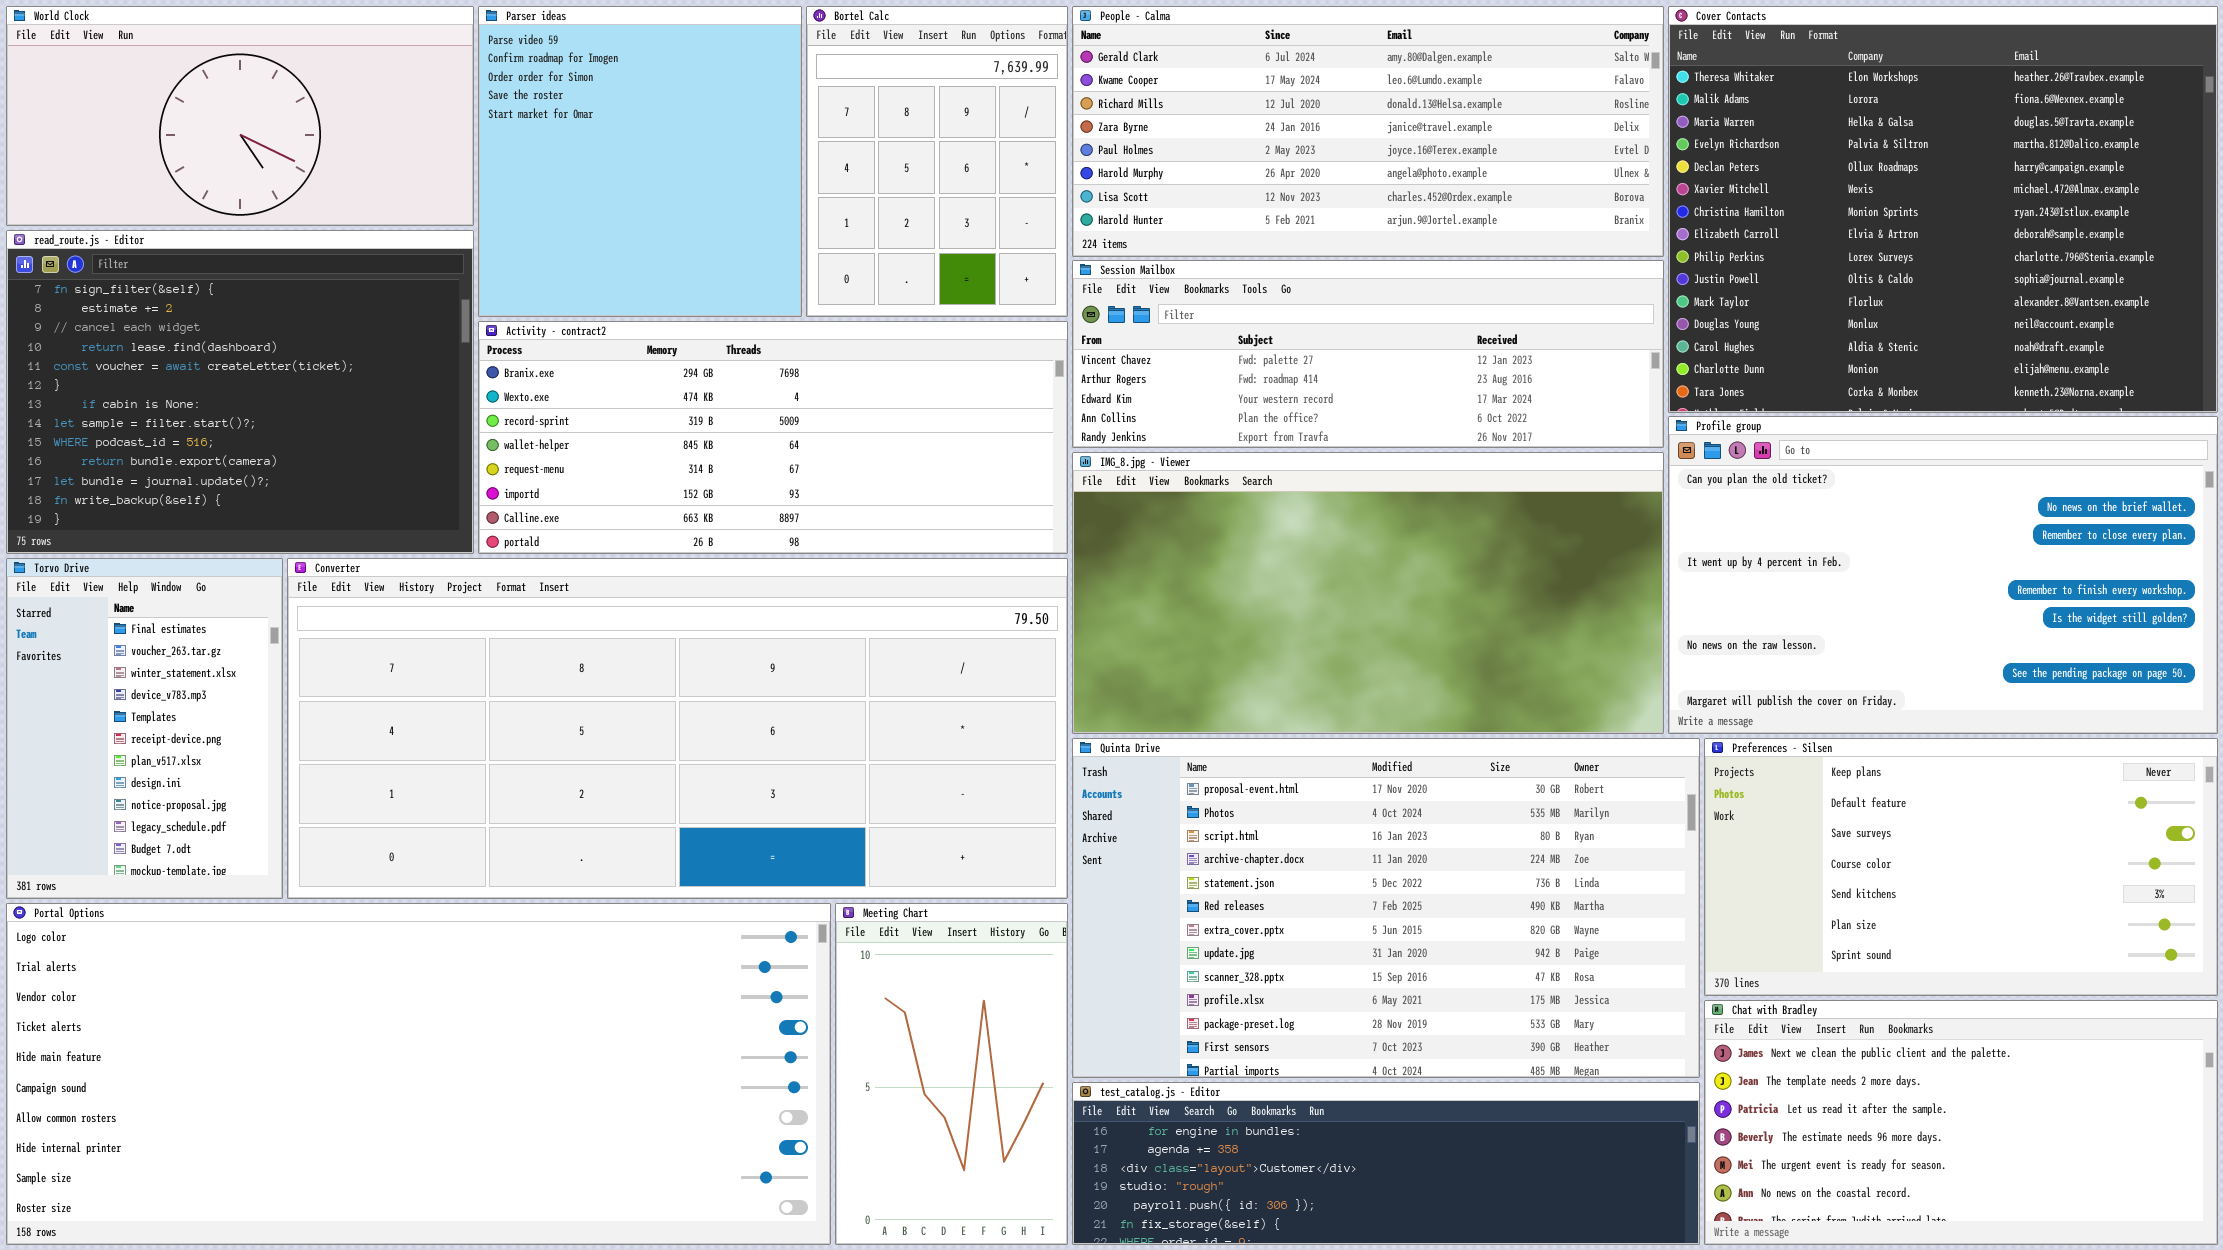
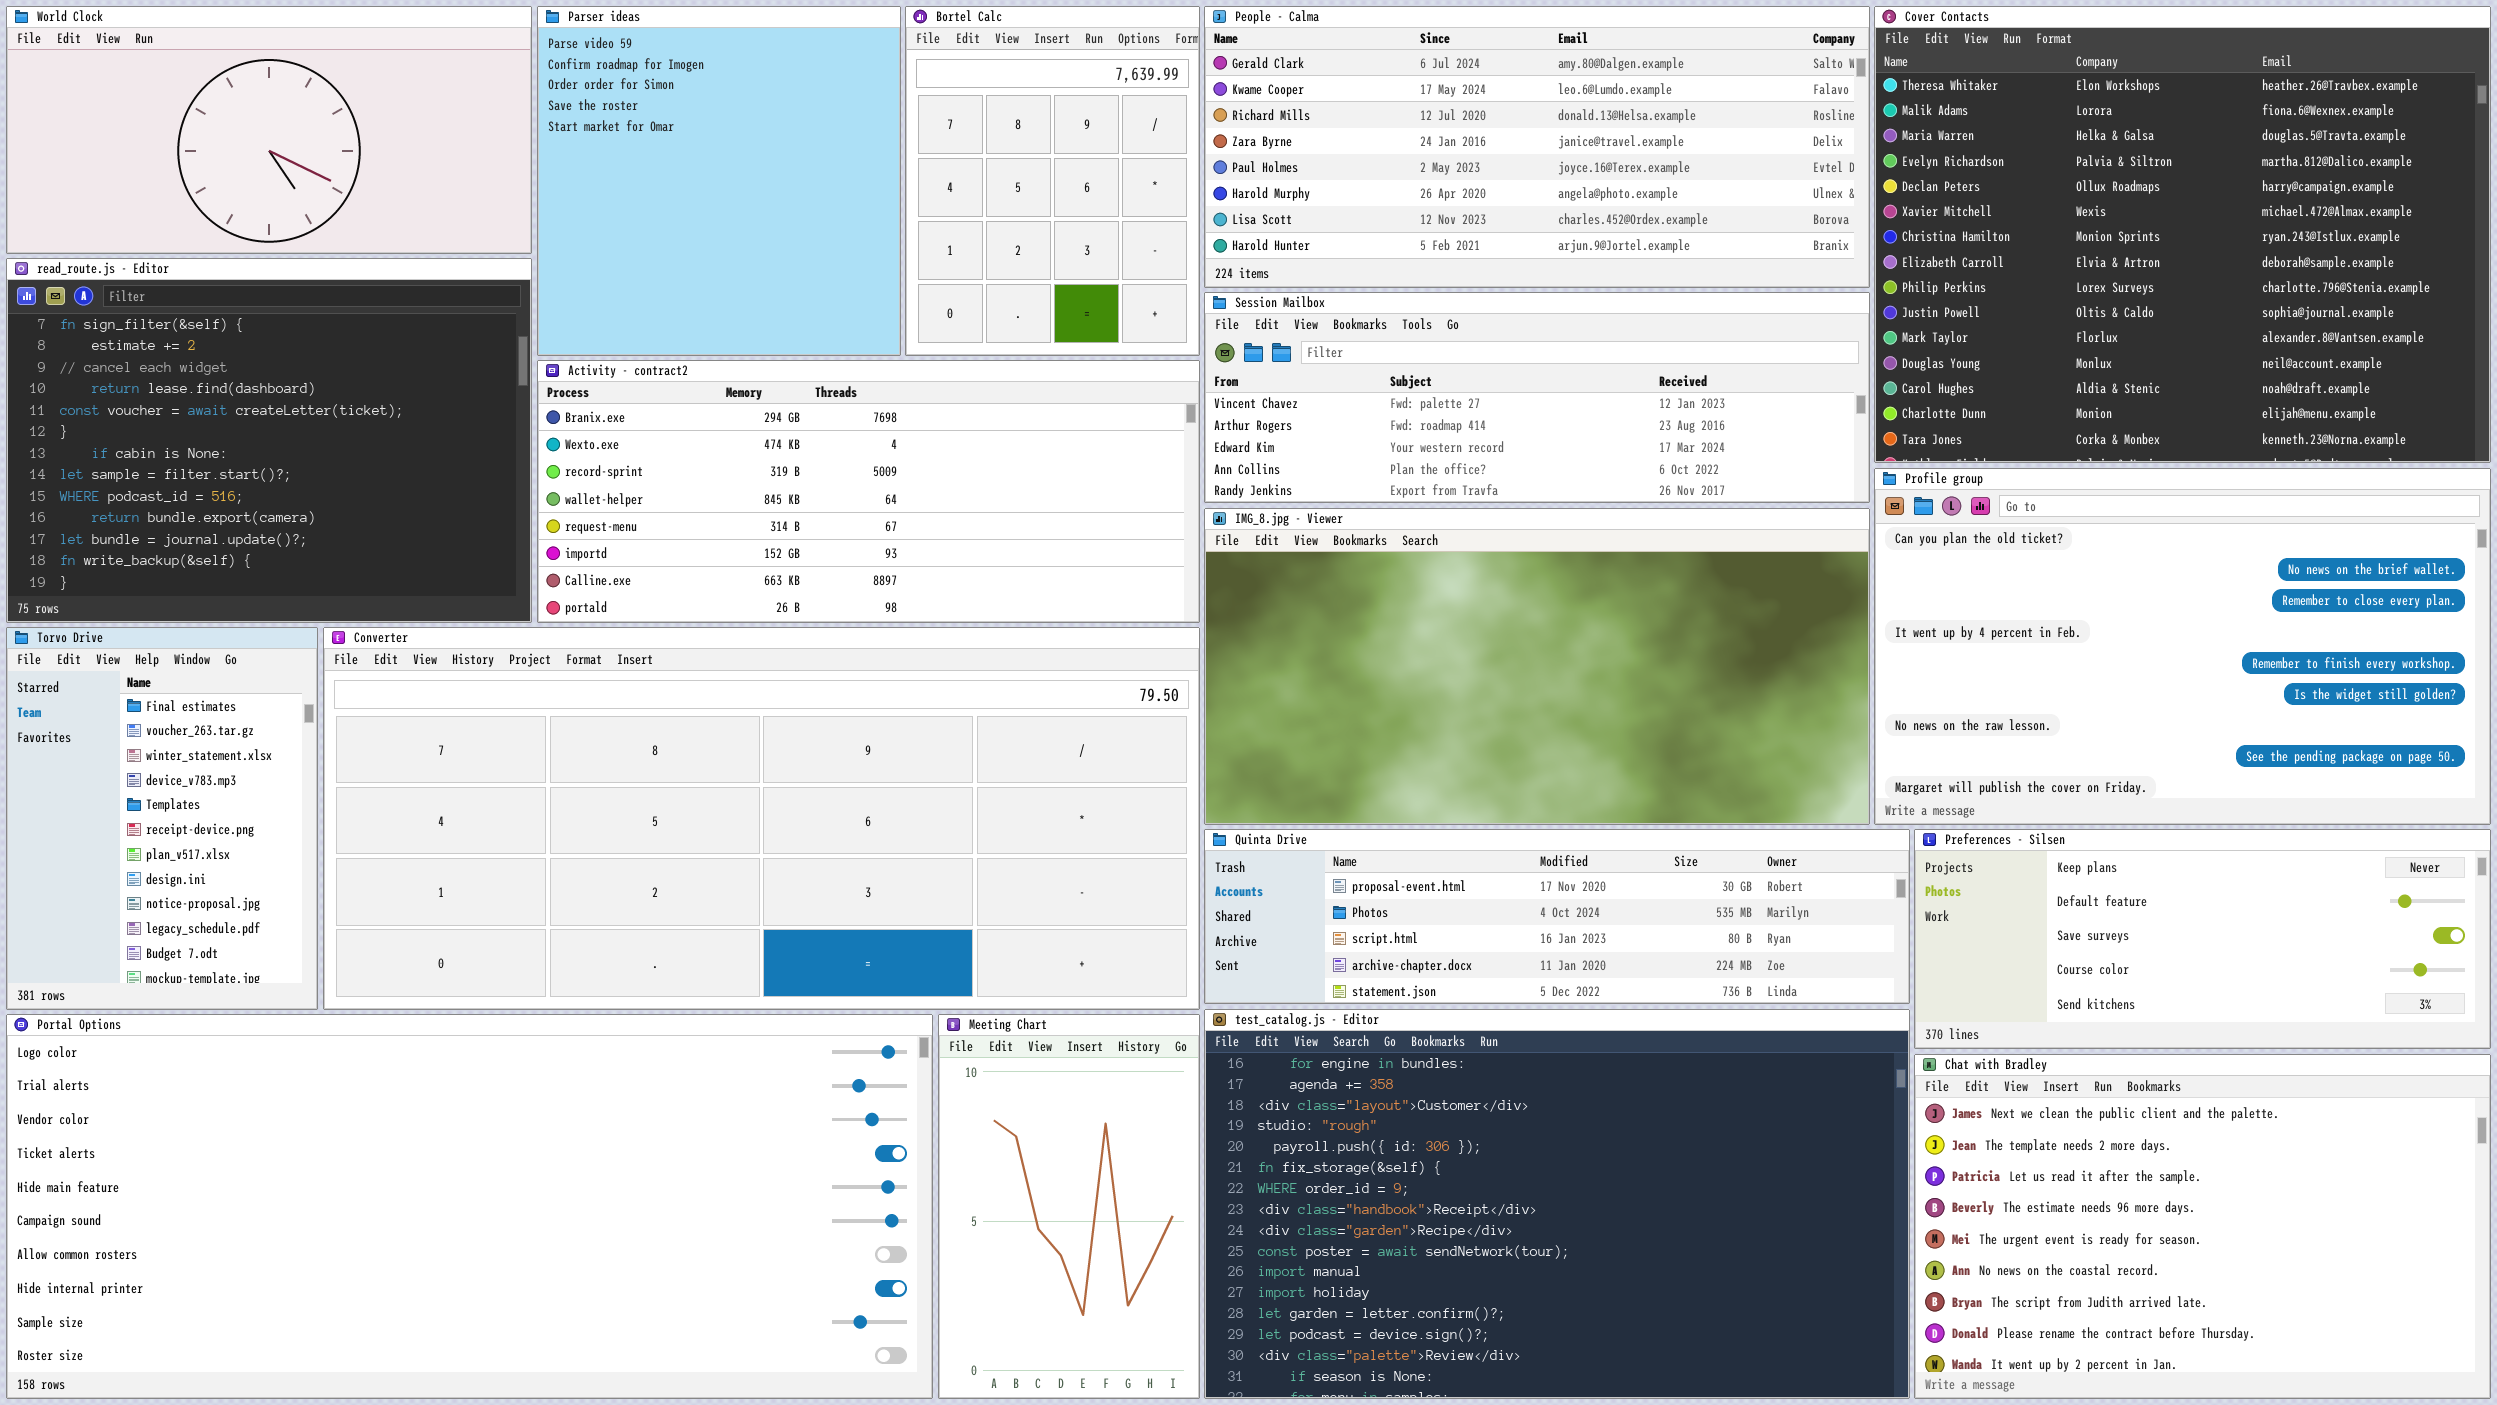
Quinta Drive: [1072,738,1700,1078] -> [1204,829,1910,1004], resized
Preferences - Silsen: [1704,738,2218,996] -> [1914,829,2491,1049], resized
Chat with Bradley: [1704,1000,2218,1245] -> [1914,1054,2491,1399], resized
test_catalog.js - Editor: [1072,1082,1700,1245] -> [1204,1009,1910,1399], resized

